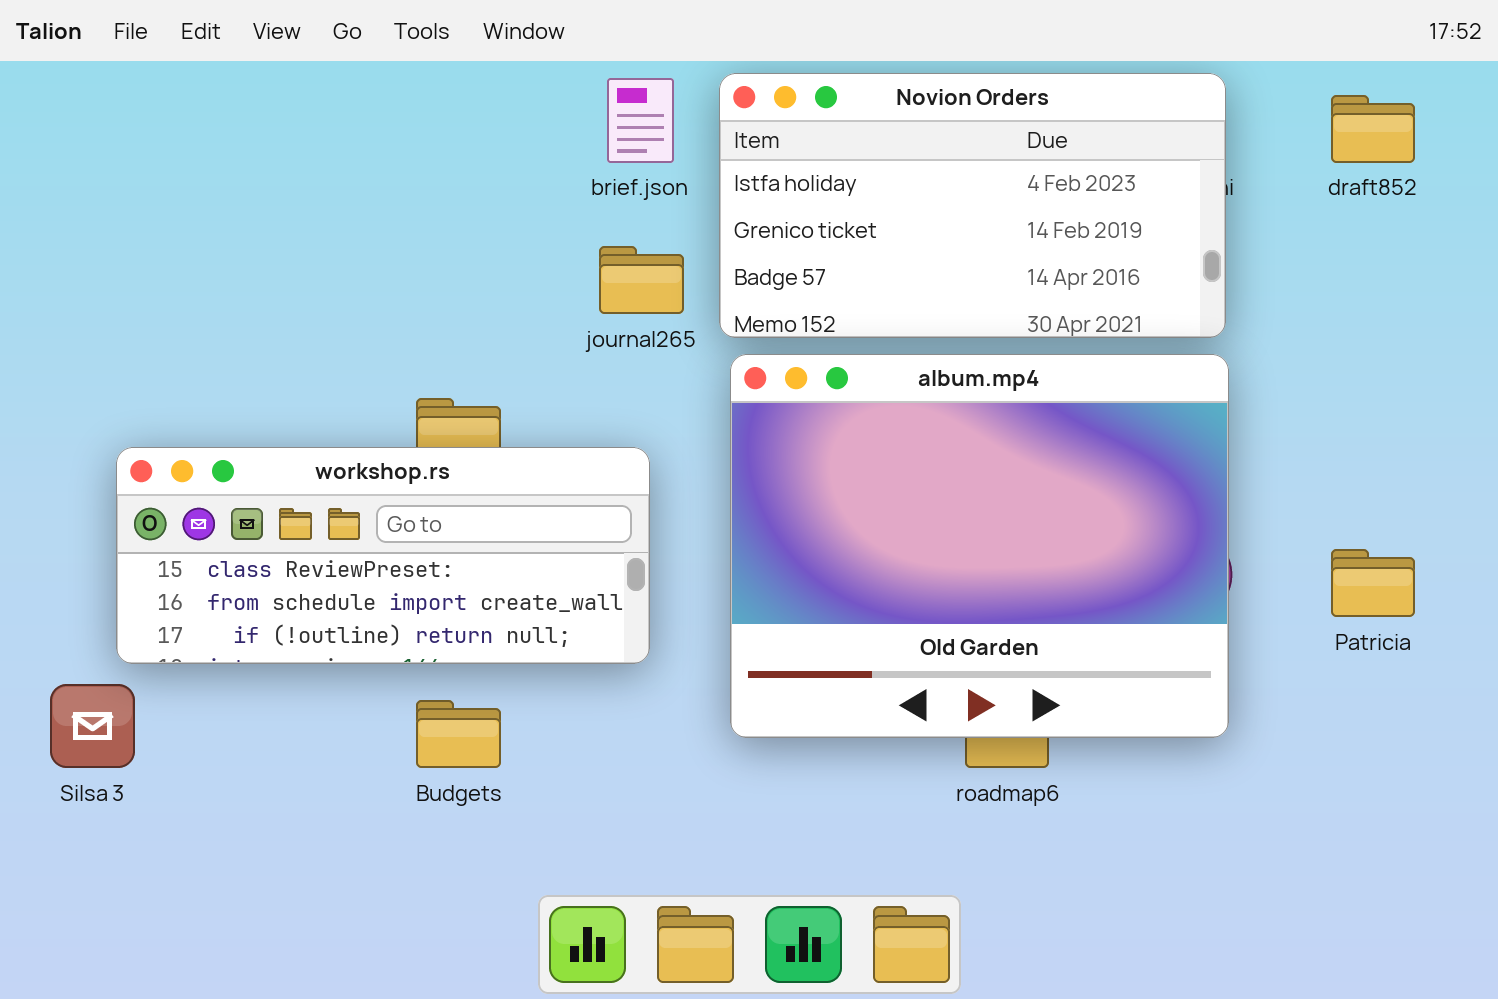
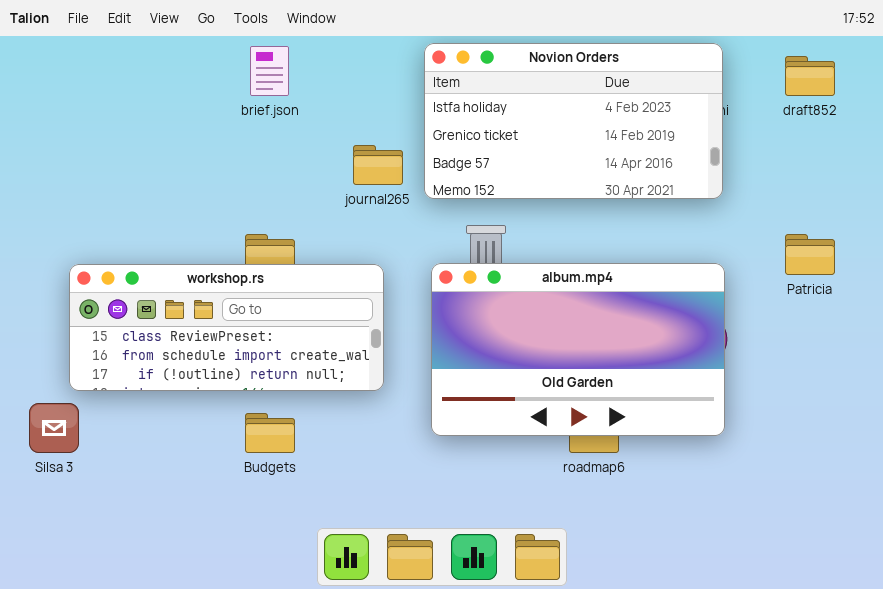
brief.json: [607,78,674,163] -> [250,46,289,96], moved
album.mp4: [730,354,1229,738] -> [431,263,725,436], resized
Patricia: [1331,549,1415,617] -> [785,234,835,275], moved

